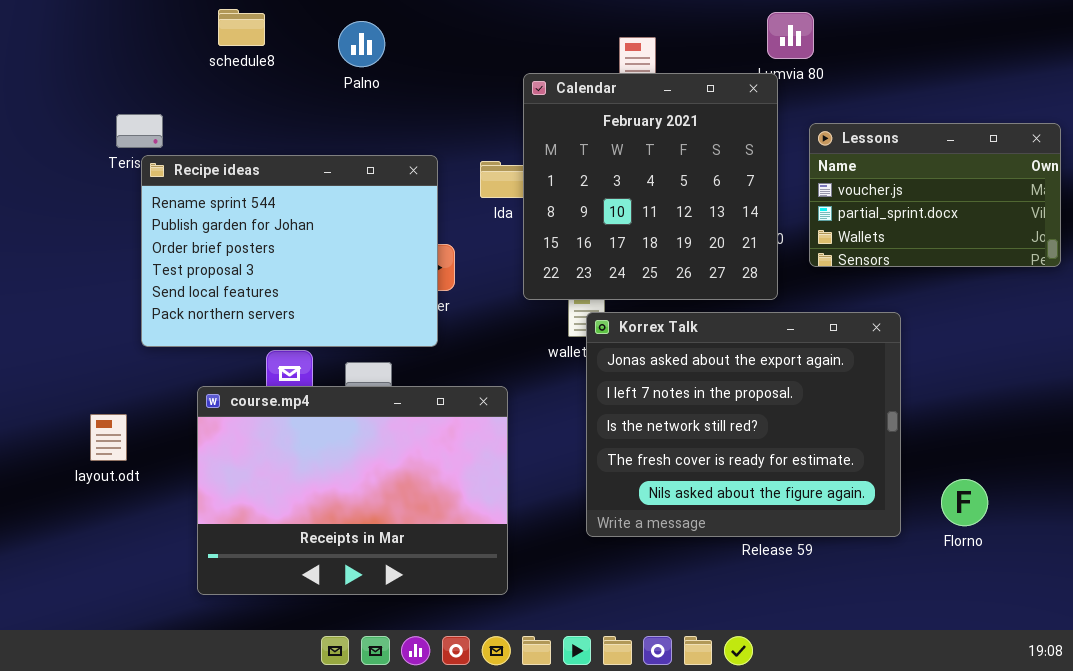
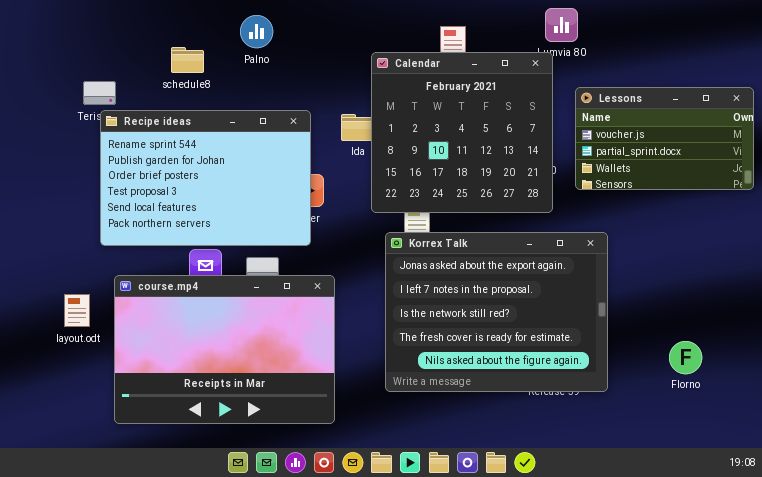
schedule8: [218,9,265,46] -> [171,47,204,73], moved
Korrex Talk: [586,312,901,537] -> [385,232,608,392], moved
course.mp4: [197,386,508,595] -> [114,275,335,424], moved

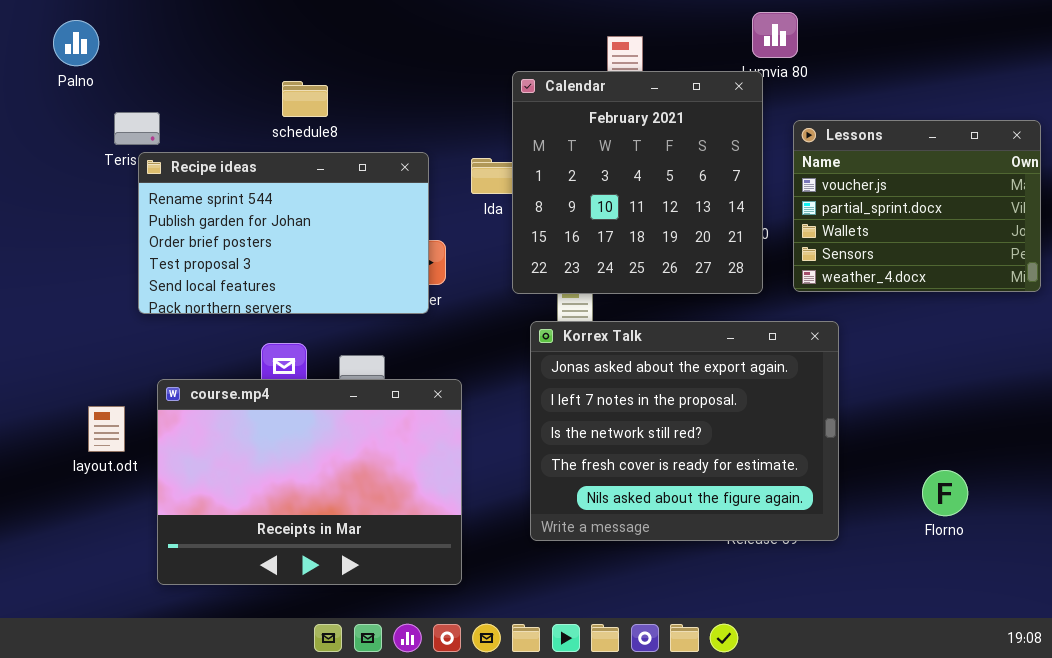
Palno: [240,15,273,48] -> [53,20,99,66], moved
schedule8: [171,47,204,73] -> [282,81,328,117], moved
Lessons: [575,87,754,190] -> [793,120,1041,292], resized
Recipe ideas: [100,110,311,246] -> [138,152,429,314], resized

